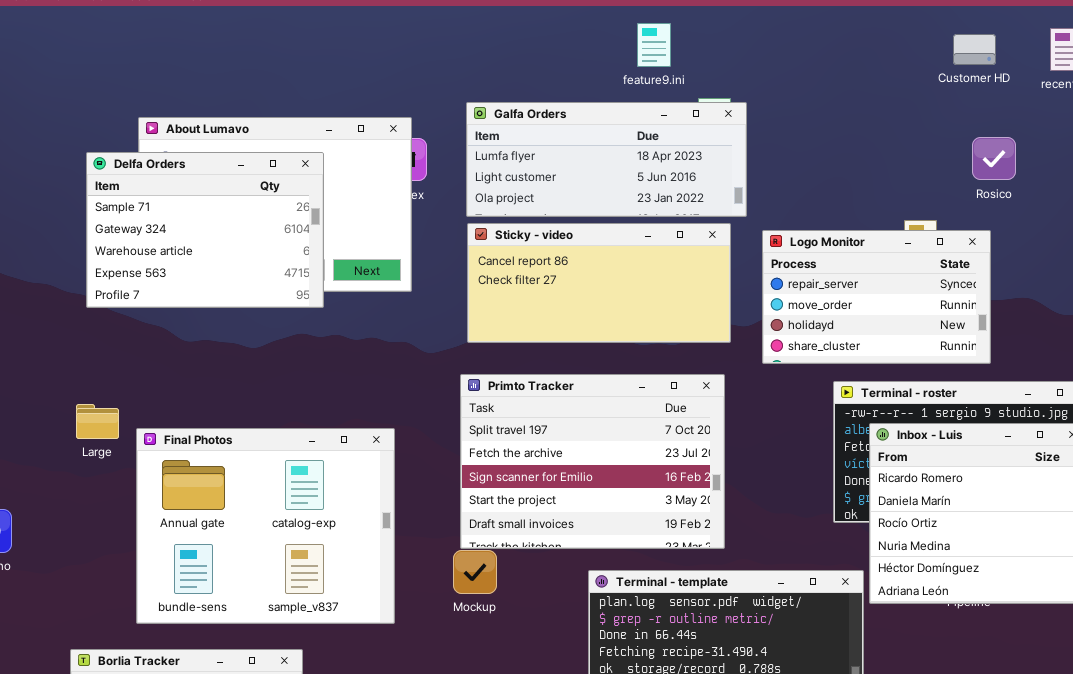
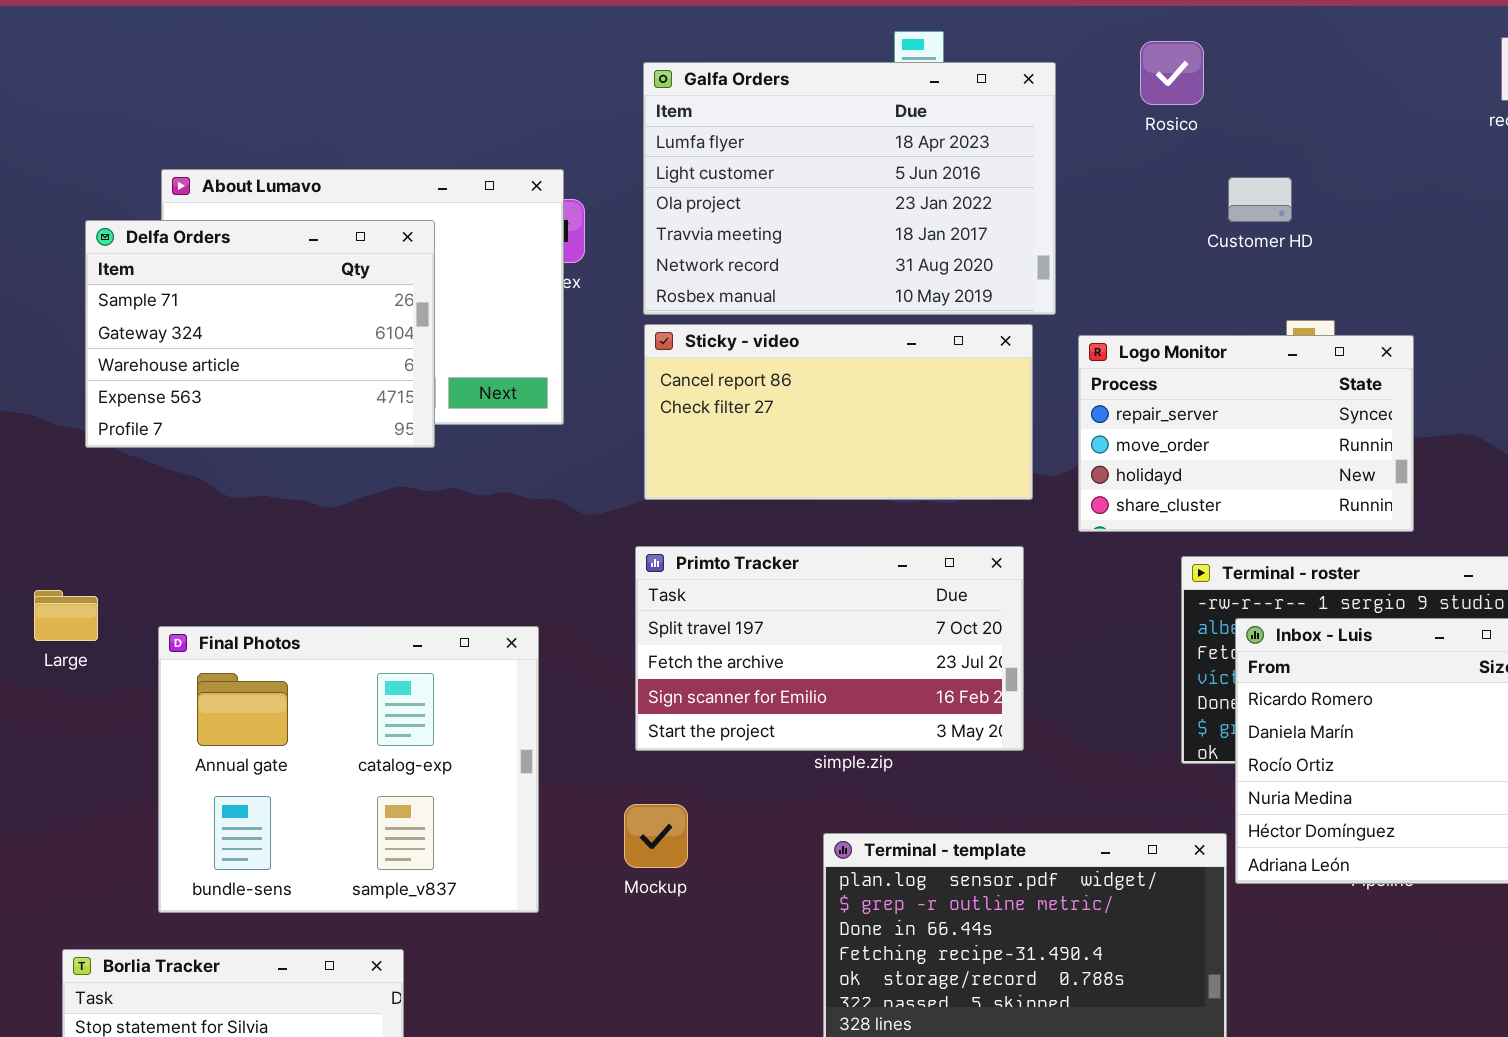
Customer HD: [953,34,996,65] -> [1228,177,1292,222], moved
Galfa Orders: [466,102,747,217] -> [643,62,1056,315], resized
Rosico: [972,137,1016,180] -> [1140,41,1204,105], moved
Primto Tracker: [460,374,725,549] -> [635,546,1024,751], resized
Large: [76,404,119,439] -> [34,590,98,641], moved

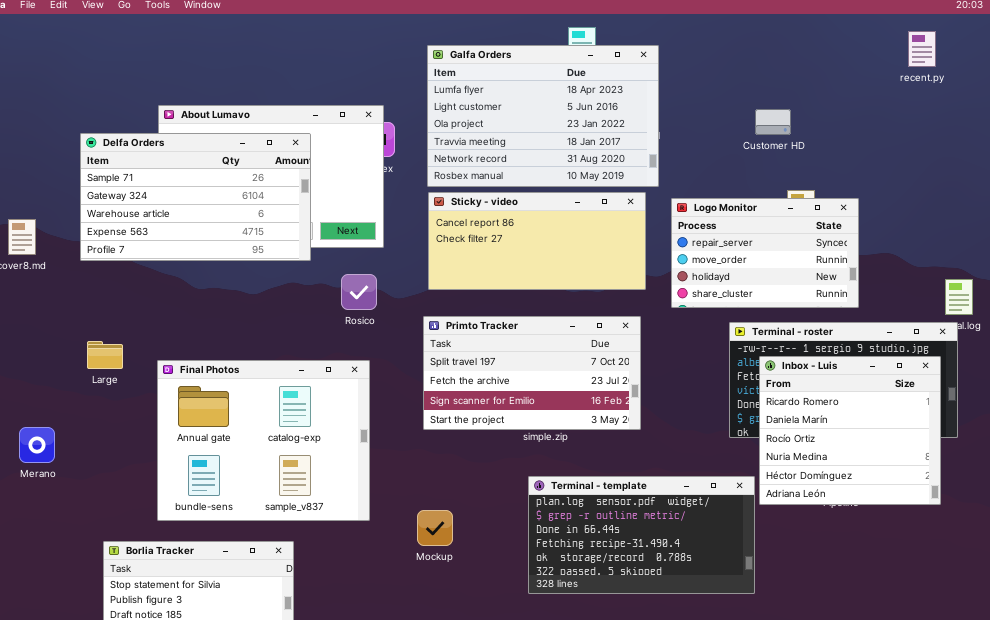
Rosico: [1140,41,1204,105] -> [341,274,377,310], moved
Delfa Orders: [85,220,435,448] -> [80,133,311,261], resized
Mockup: [624,804,688,868] -> [417,510,453,546], moved

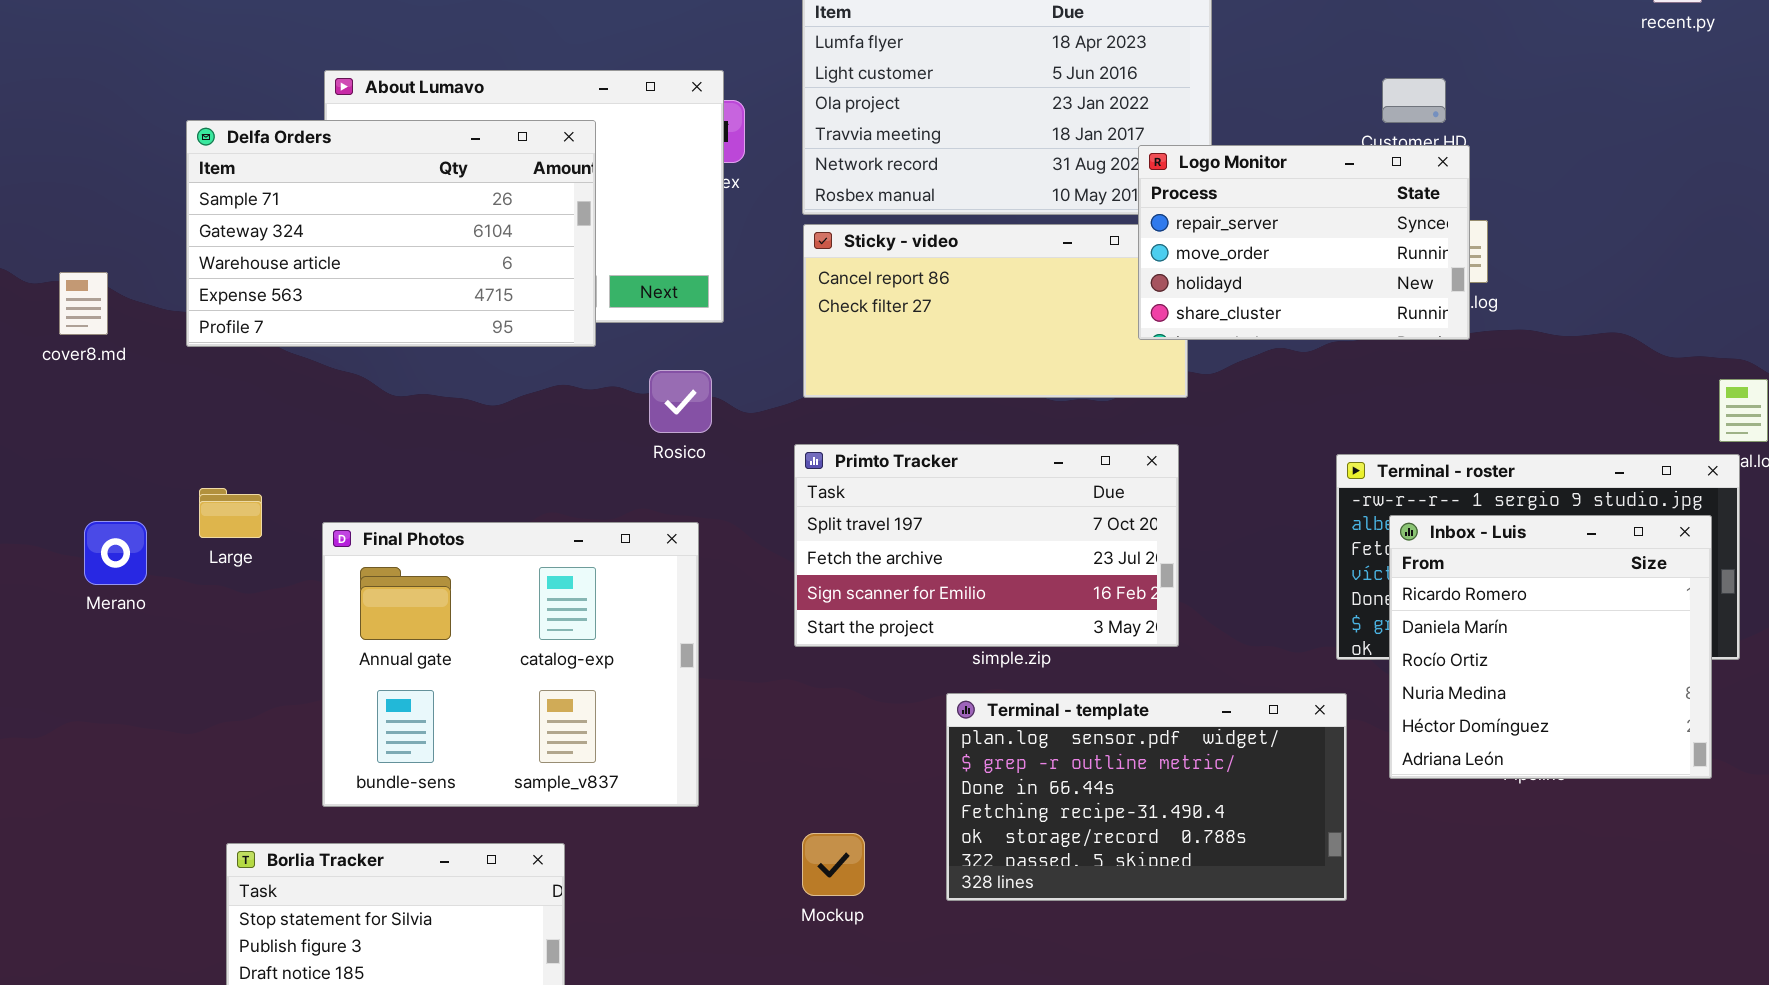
Logo Monitor: [671,198,859,308] -> [1138,145,1470,340], moved
Merano: [19,427,55,463] -> [84,521,147,585], moved
Terminal - template: [528,476,755,594] -> [946,693,1347,901], moved
Mockup: [417,510,453,546] -> [802,833,865,896], moved

